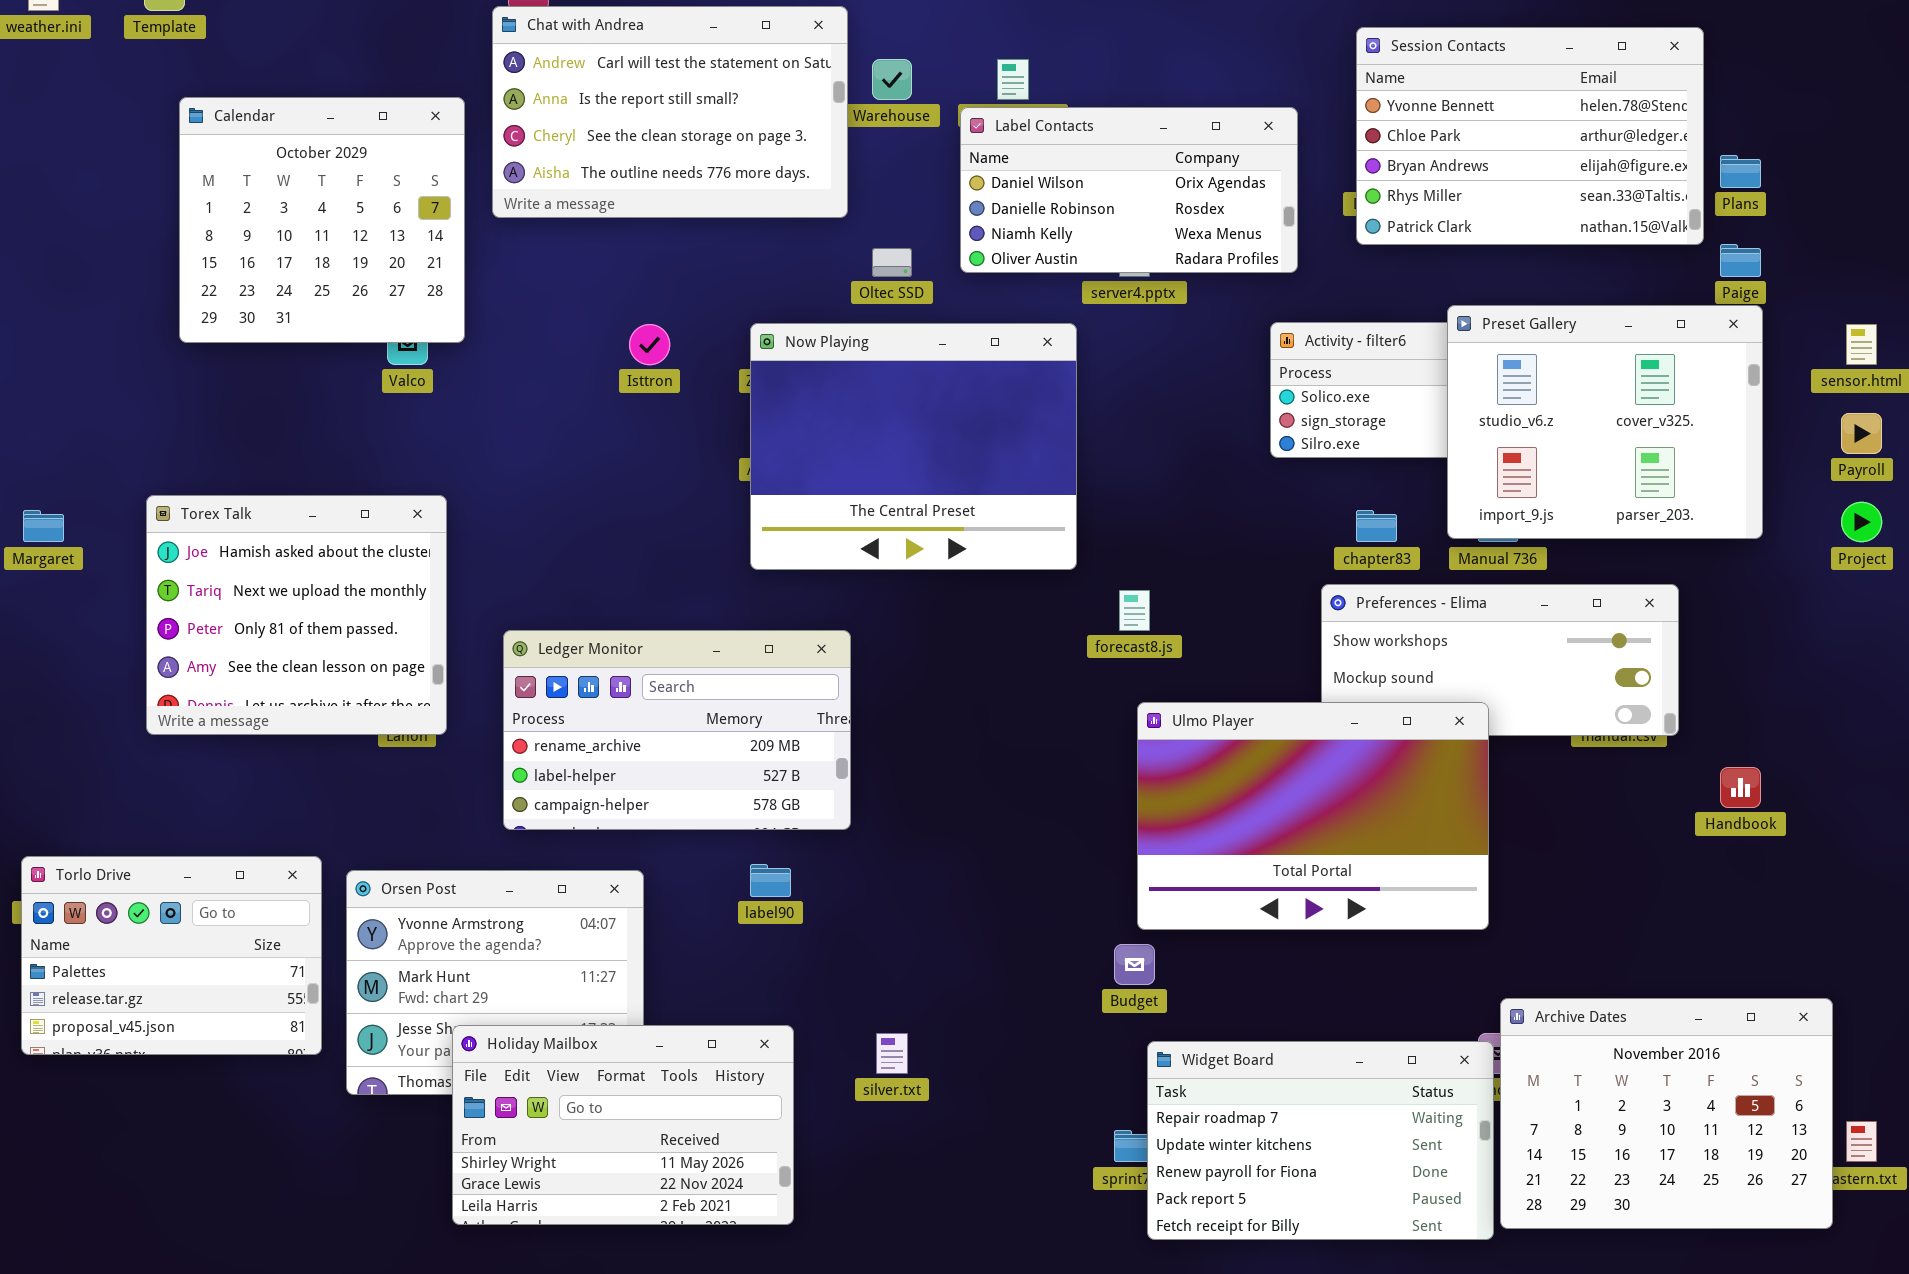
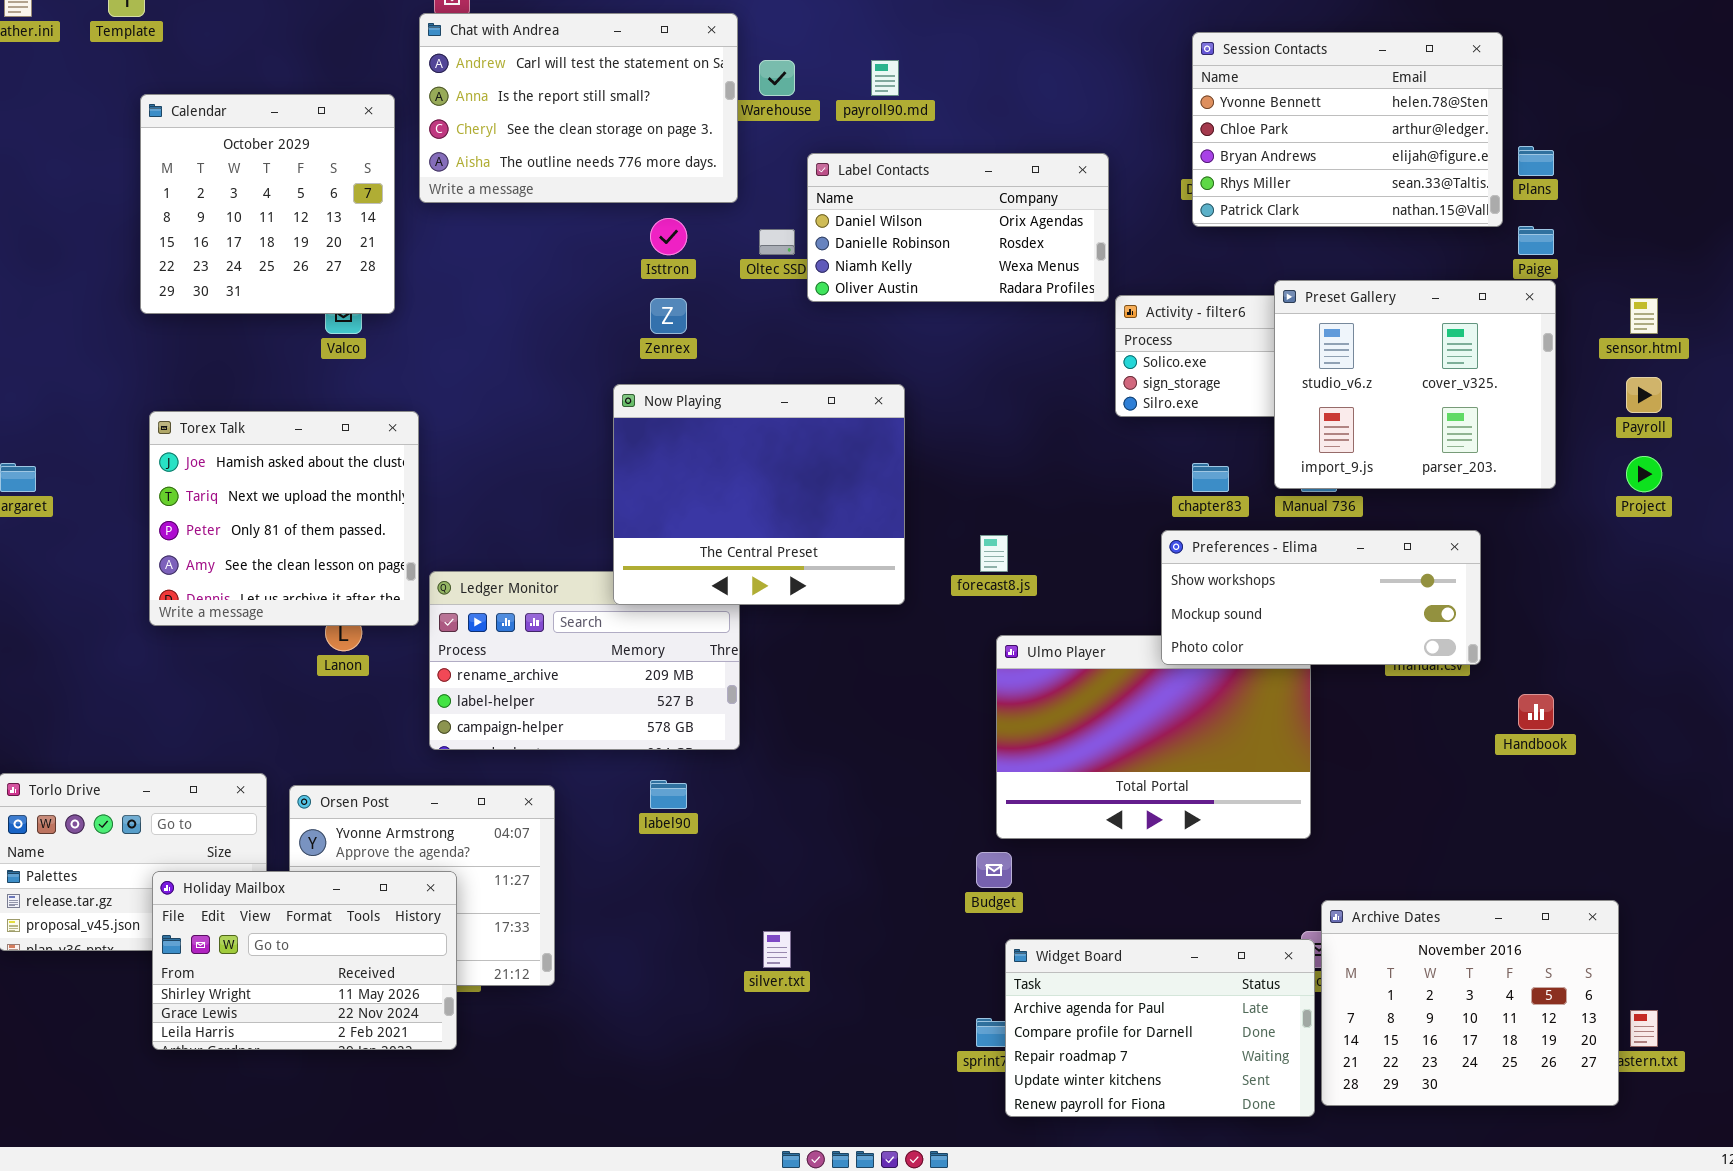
Label Contacts: [960,107,1298,273] -> [807,153,1109,302], moved
Now Playing: [750,323,1077,570] -> [613,384,905,605], moved
Isttron: [629,324,670,365] -> [650,218,687,255], moved
Torex Talk: [146,495,447,735] -> [149,411,419,626], moved
Preferences - Elima: [1321,584,1679,736] -> [1161,530,1481,665], raised
Holiday Mailbox: [452,1025,794,1225] -> [152,871,457,1050], moved
Widget Board: [1147,1041,1494,1240] -> [1005,939,1315,1117], scrolled up 2 rows

